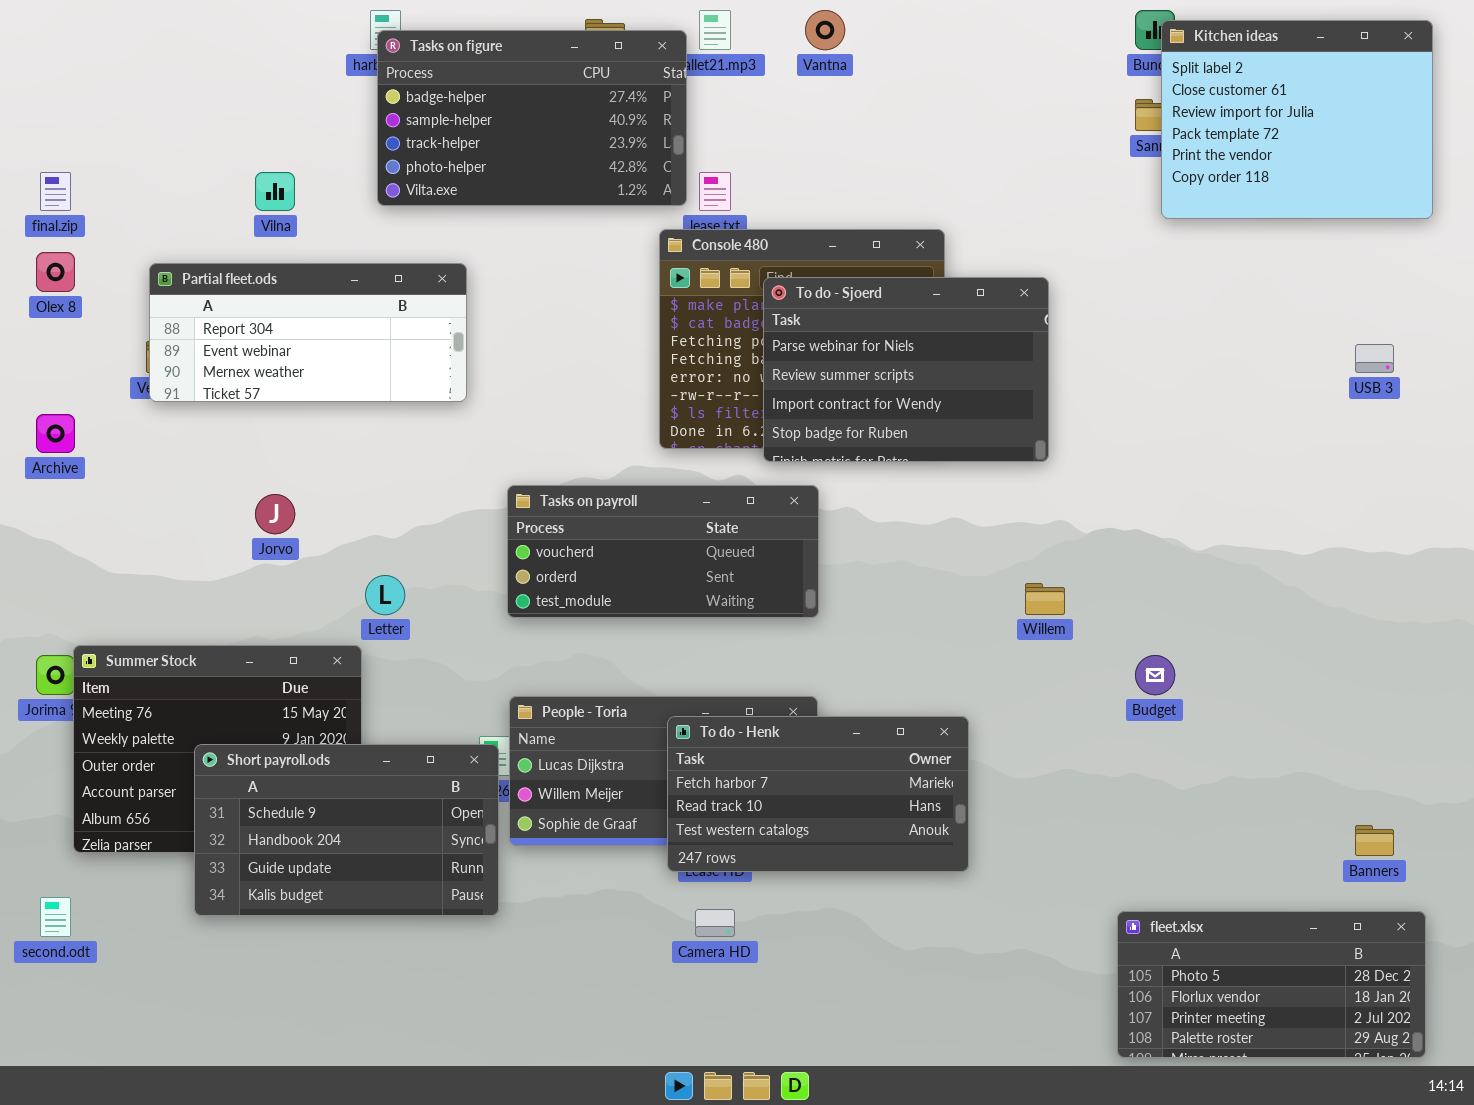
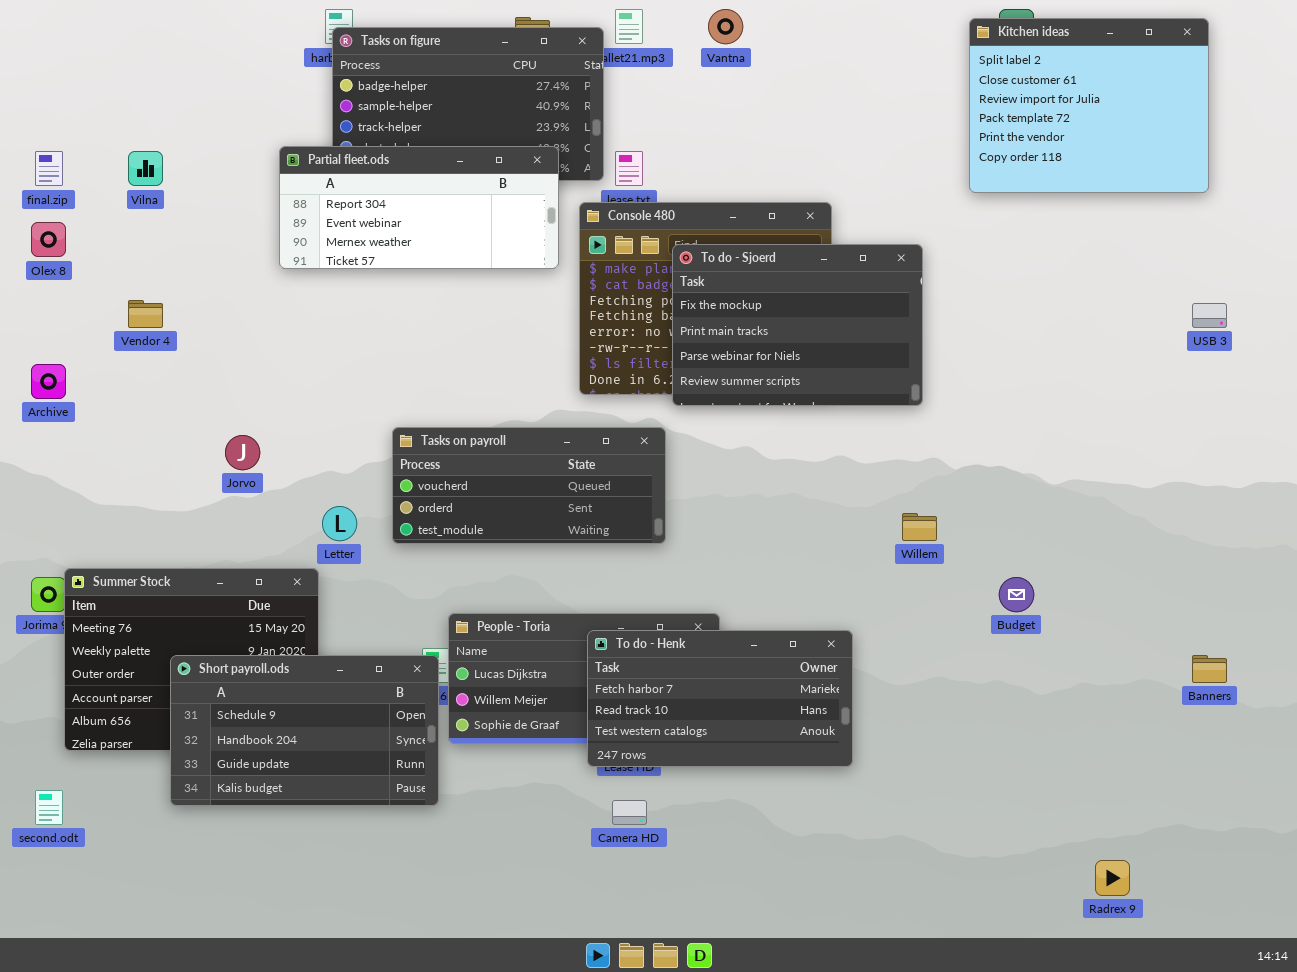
Kitchen ideas: [1161,20,1433,219] -> [969,18,1209,193], moved
Vilna: [255,172,295,211] -> [128,151,163,186], moved
Partial fleet.ods: [149,263,467,402] -> [279,146,559,269], moved
To do - Sjoerd: [763,277,1049,462] -> [672,244,923,406], scrolled up 2 rows
Tasks on payroll: [507,485,819,618] -> [392,427,666,544], moved
Banners: [1355,825,1394,856] -> [1192,655,1227,683], moved
fleet.xlsx: [1117,911,1426,1058] -> none, closed

